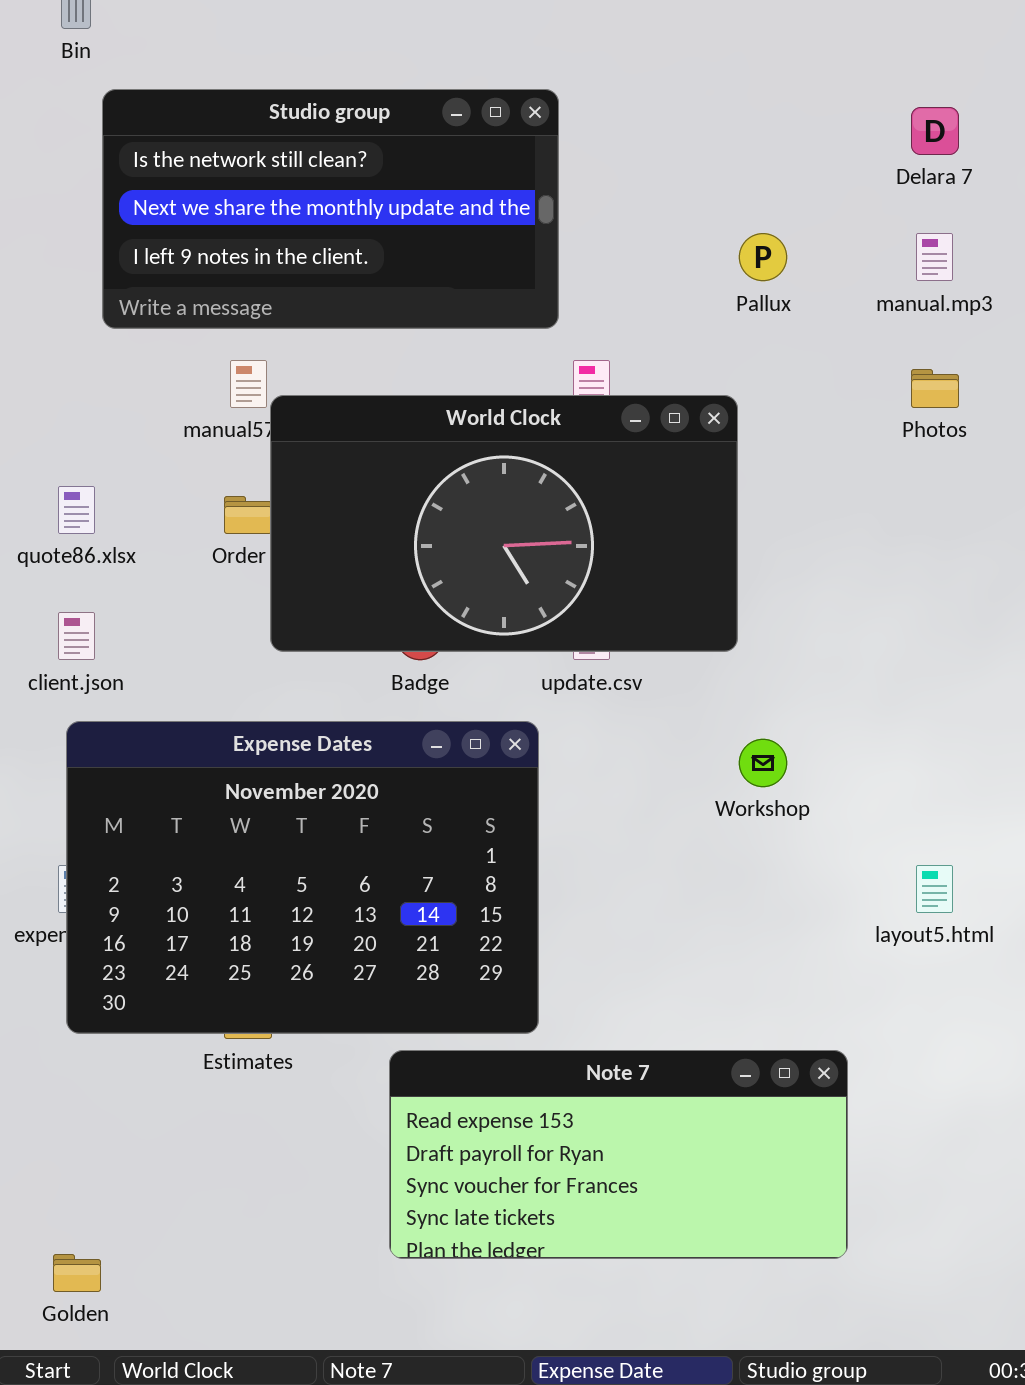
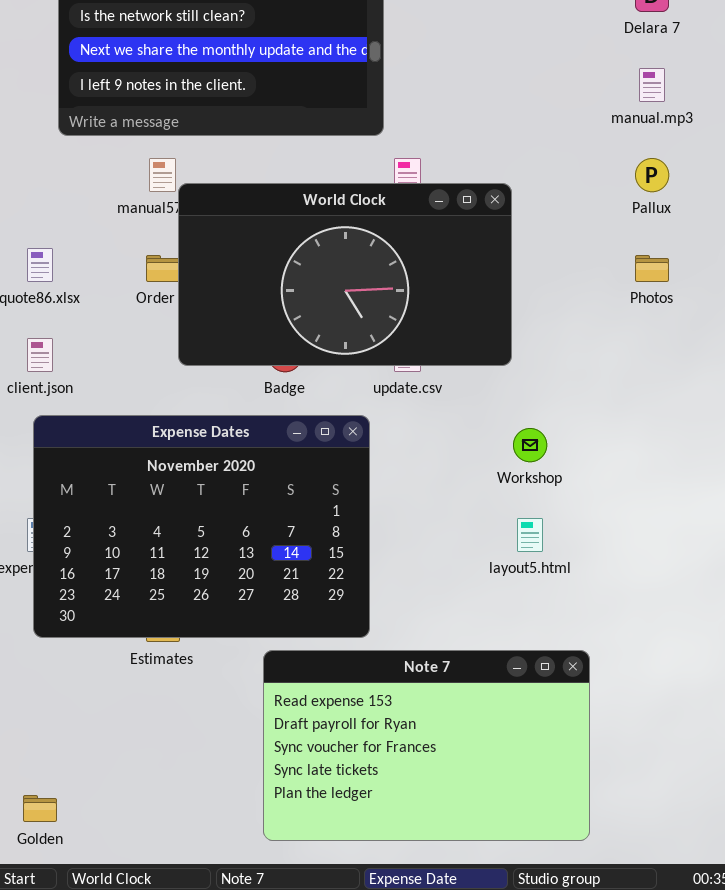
Pallux: [739,233,787,281] -> [635,158,669,192], moved
Photos: [911,369,959,408] -> [635,255,669,282], moved
layout5.html: [916,865,953,913] -> [517,518,543,552], moved
Note 7: [389,1050,848,1259] -> [263,650,590,841], resized

